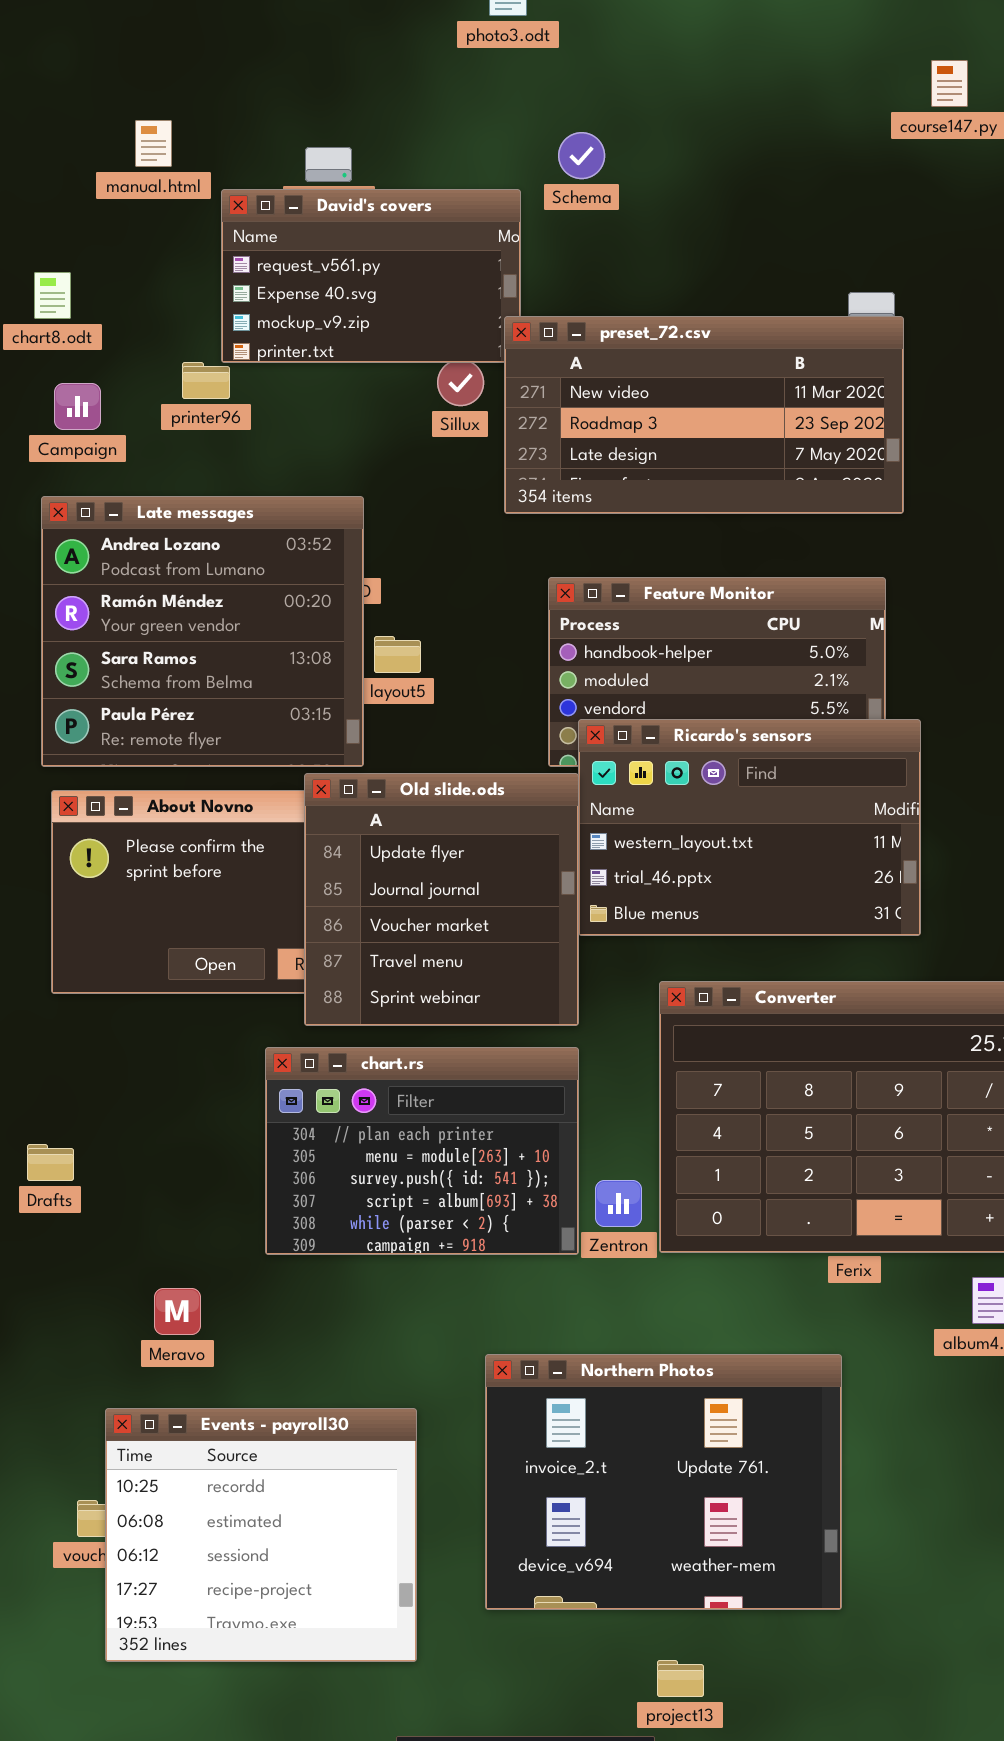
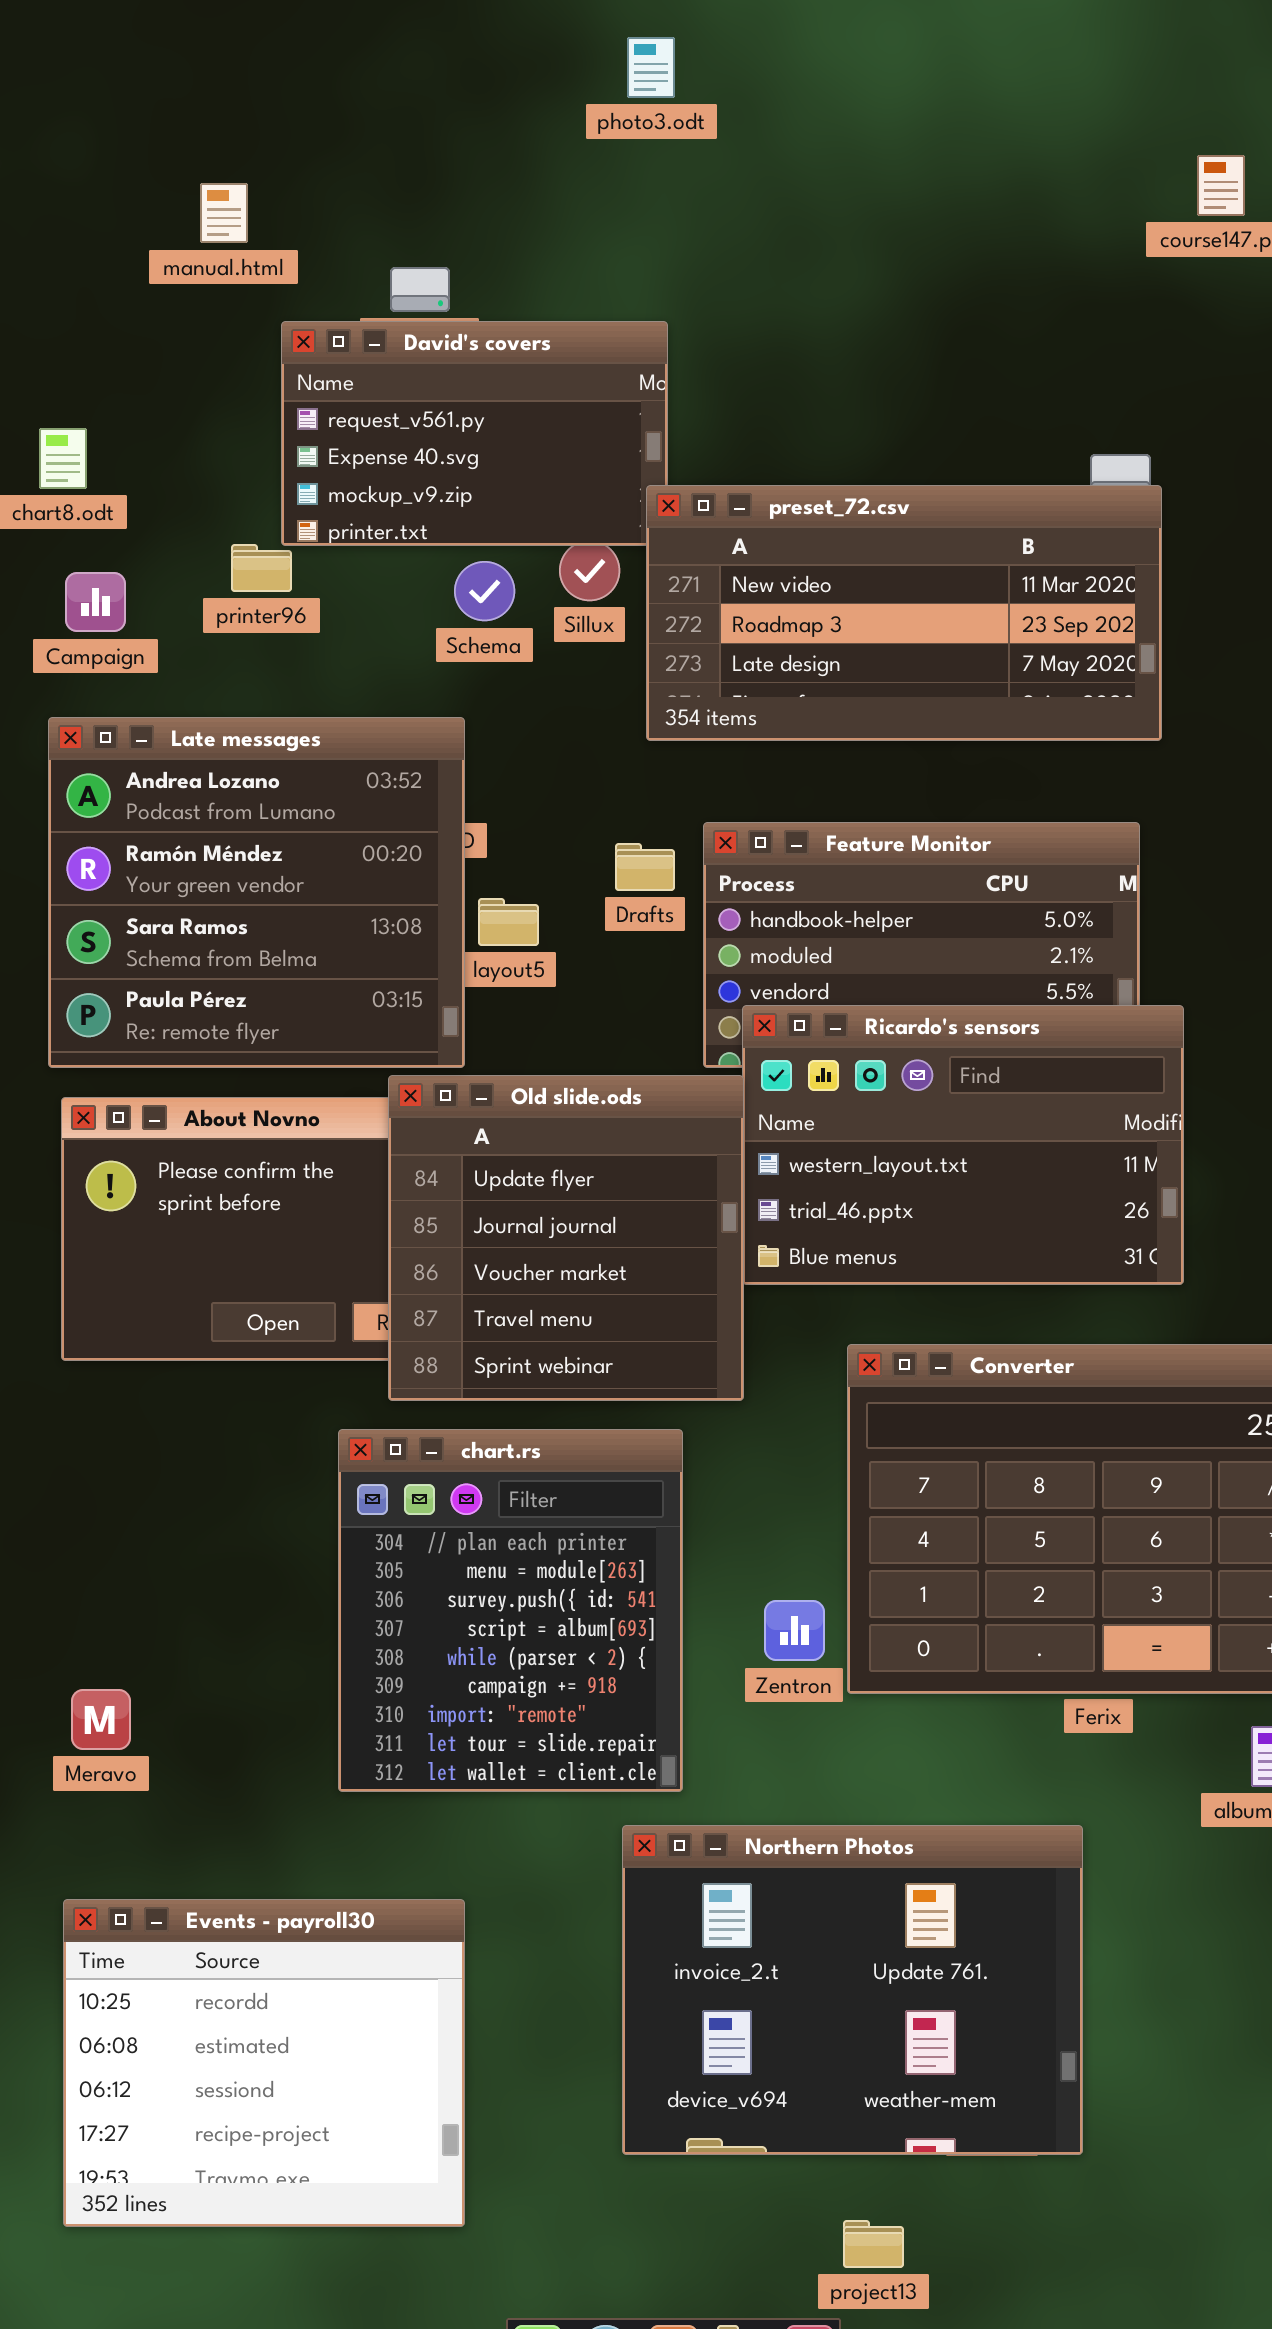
manual.html: [135,120,172,167] -> [200,183,248,243], moved
Schema: [558,132,605,179] -> [454,561,515,621], moved
chart.rs: [265,1047,579,1255] -> [338,1429,683,1792], resized
Drafts: [27,1144,74,1181] -> [615,843,675,891], moved
Meravo: [154,1288,201,1335] -> [71,1689,131,1750], moved
Events - payroll30: [105,1408,417,1662] -> [63,1899,465,2227], moved

